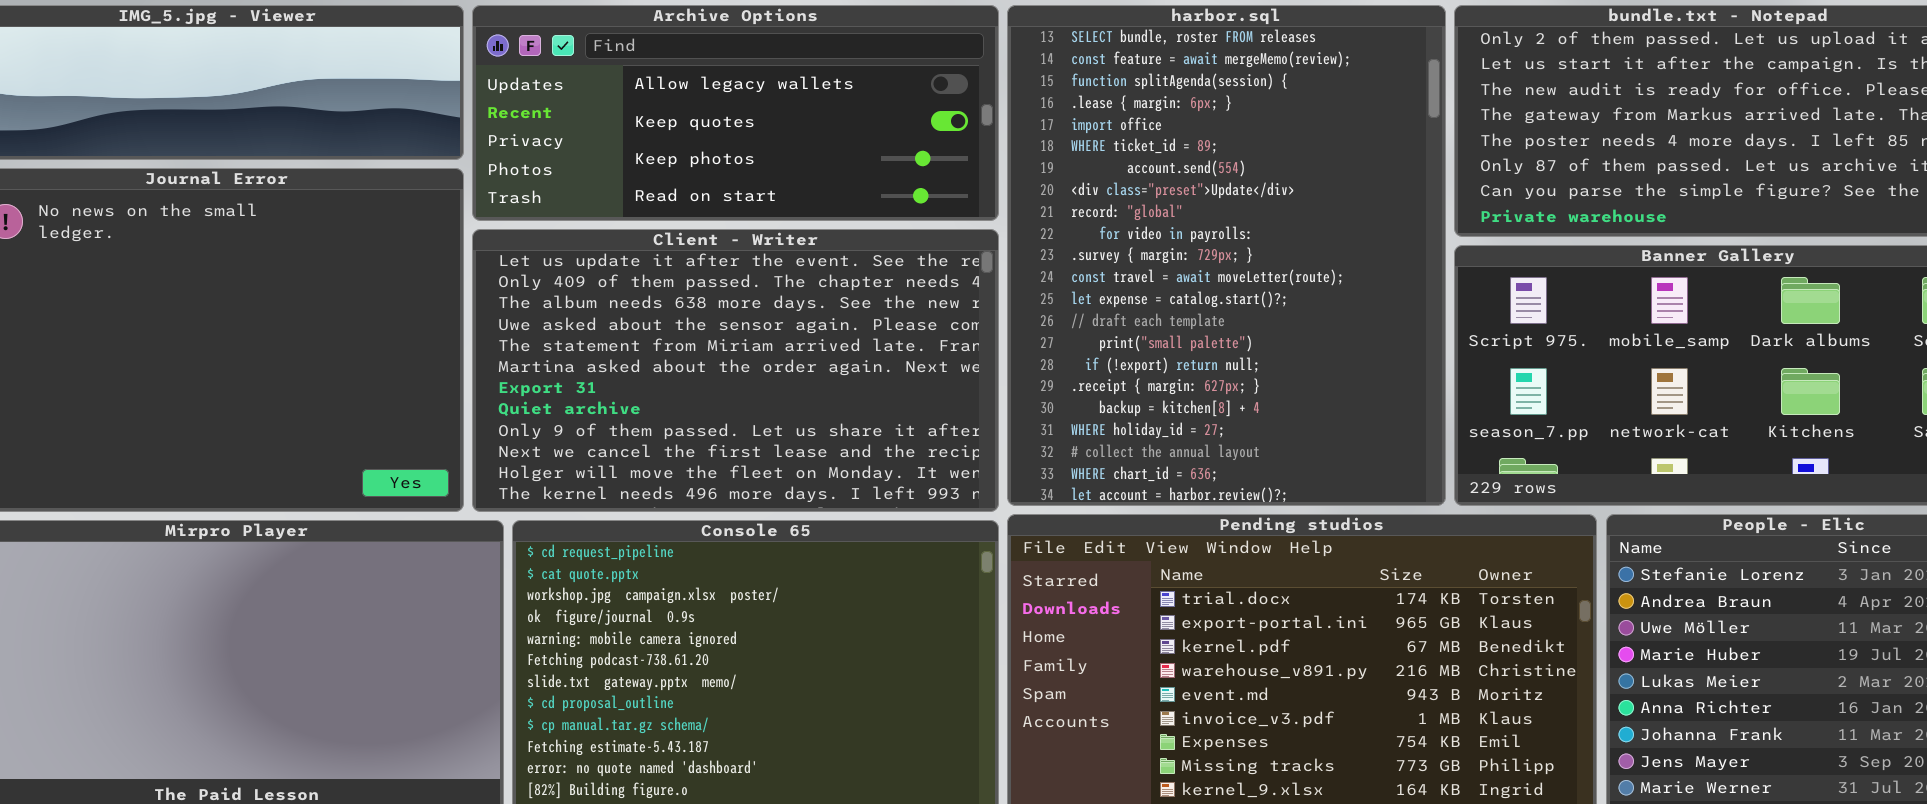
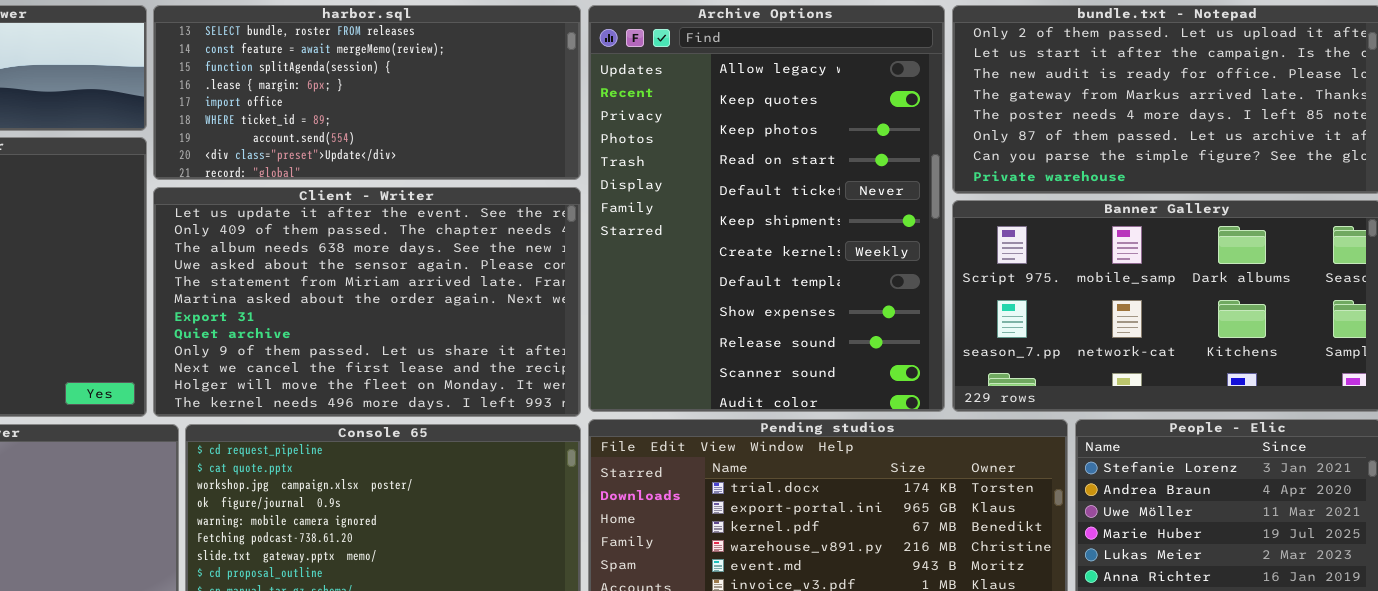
Archive Options: [472,5,999,221] -> [588,5,945,412], moved, resized
harbor.sql: [1007,5,1446,506] -> [153,5,581,180], moved, resized

